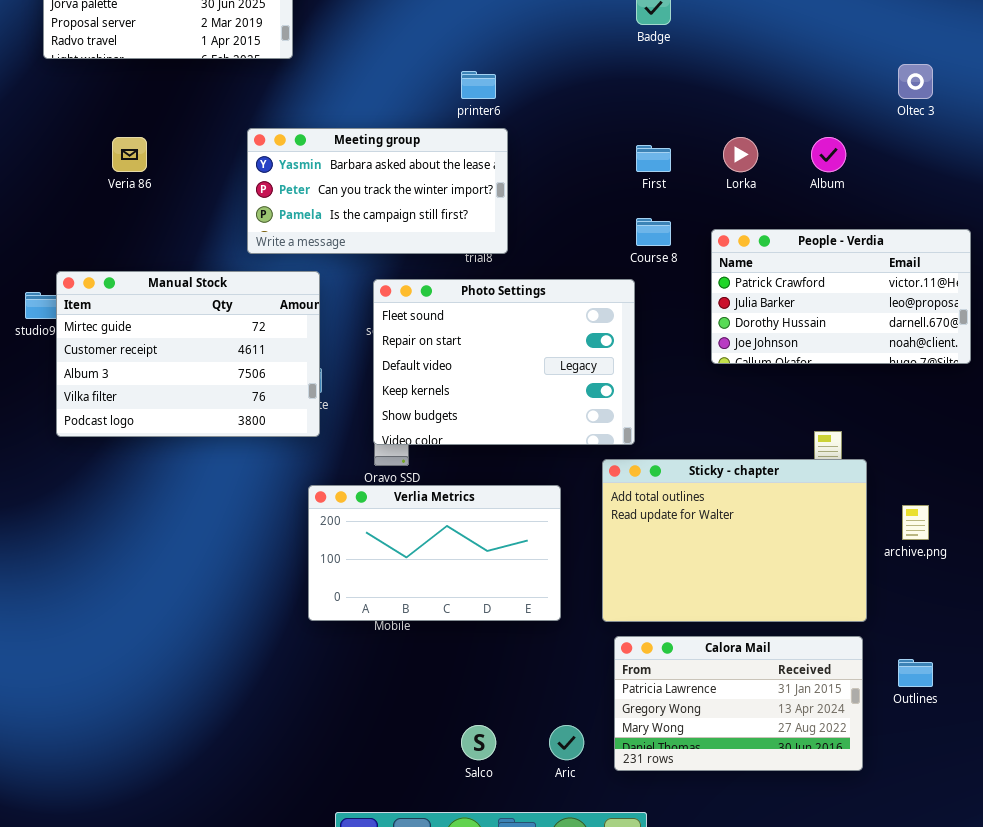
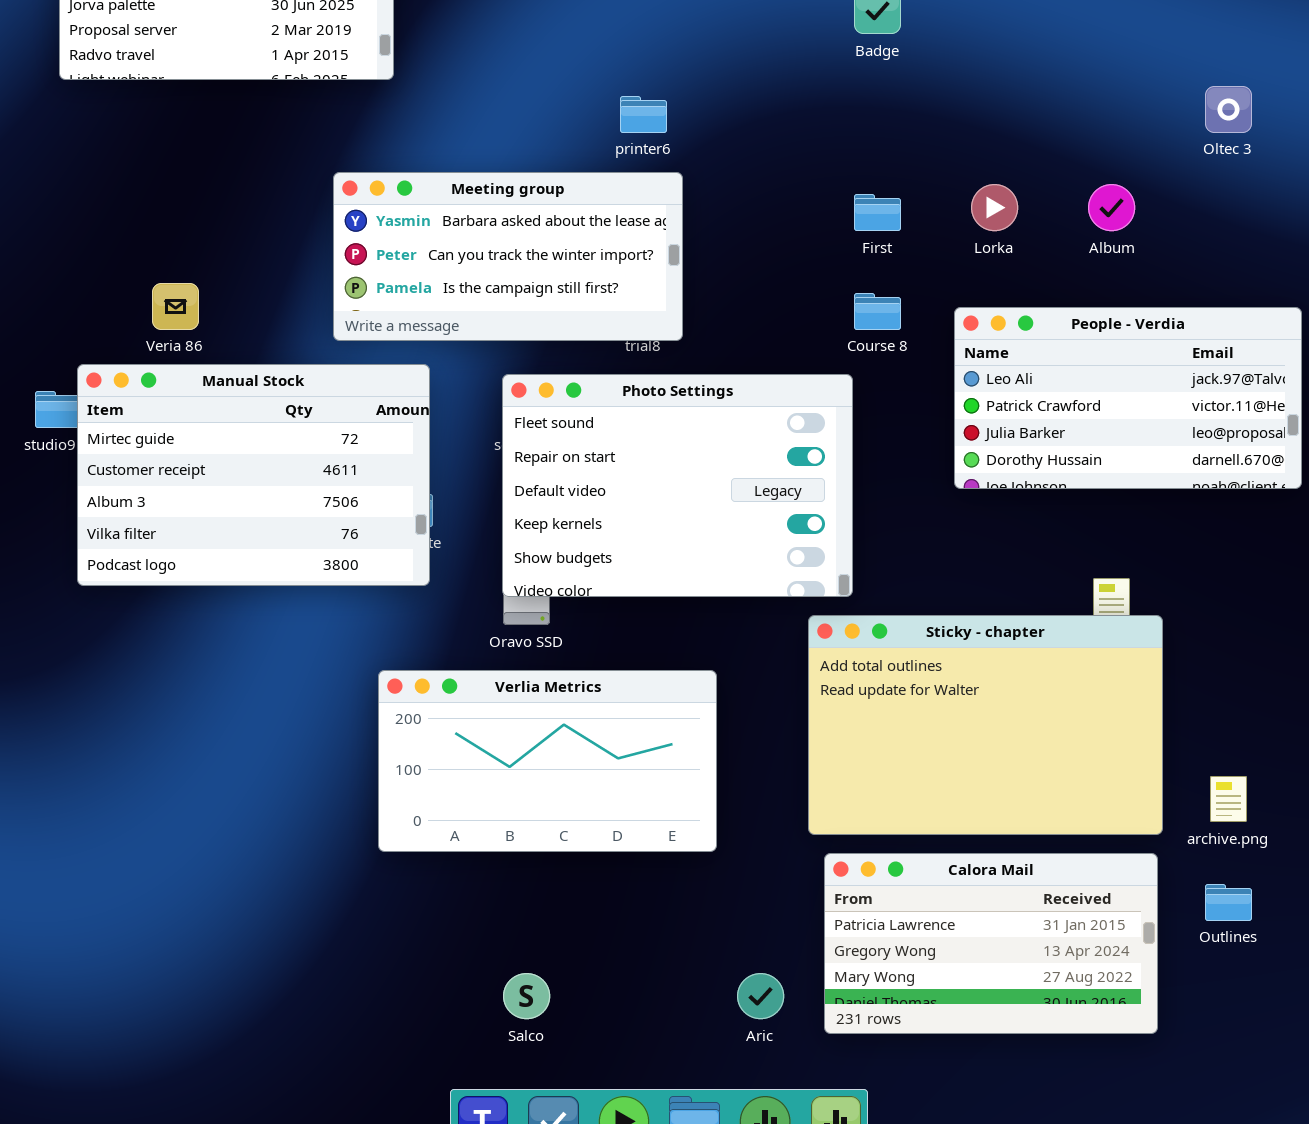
Veria 86: [112,137,147,172] -> [152,283,199,330], moved
People - Verdia: [711,229,971,364] -> [954,307,1302,489], scrolled up 1 row
Verlia Metrics: [308,485,561,621] -> [378,670,717,852], moved
archive.png: [902,505,929,540] -> [1210,776,1247,822], moved
Salco: [461,725,496,760] -> [503,973,550,1019], moved

